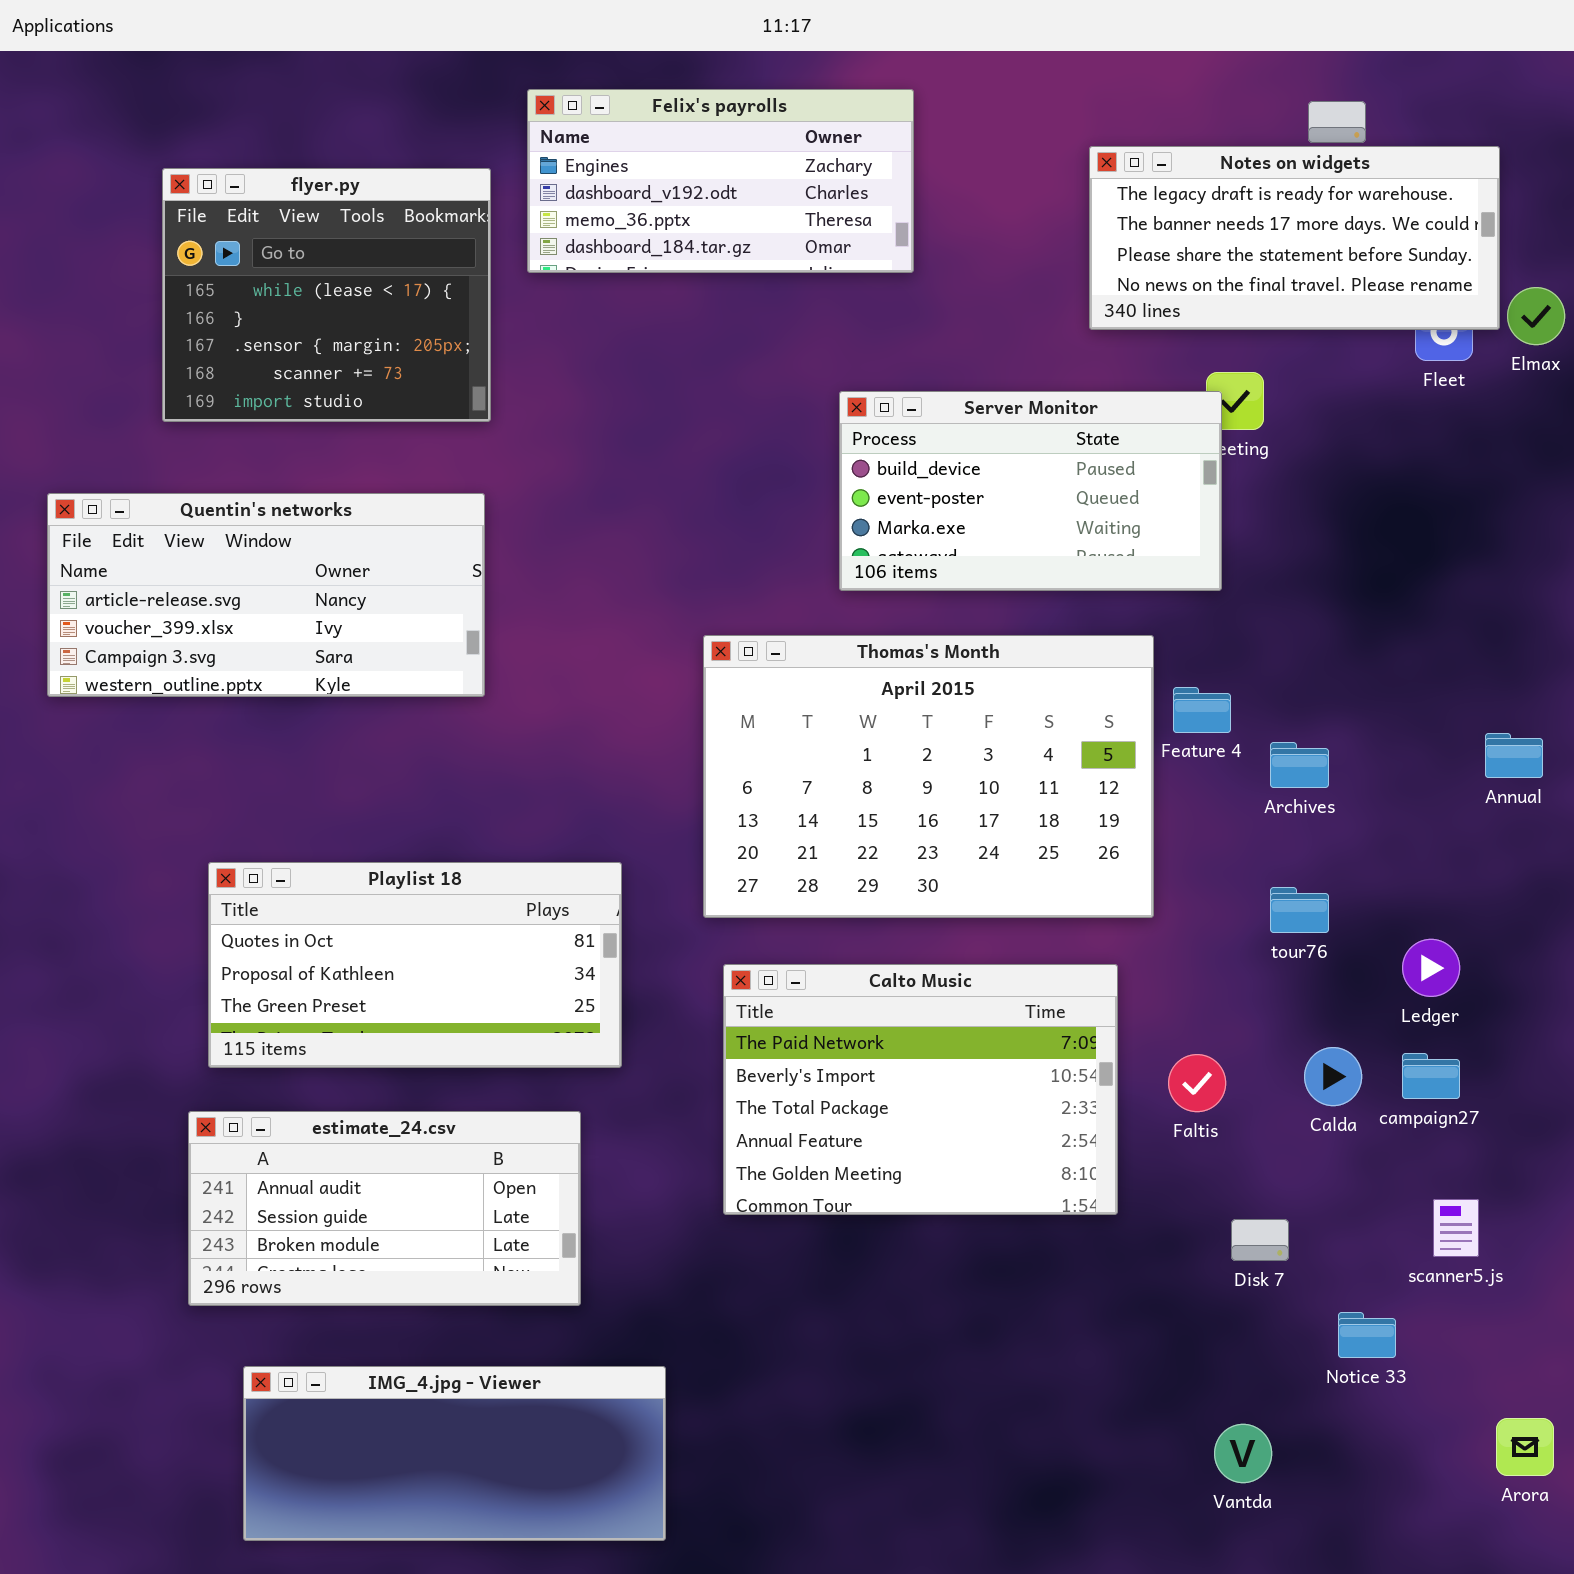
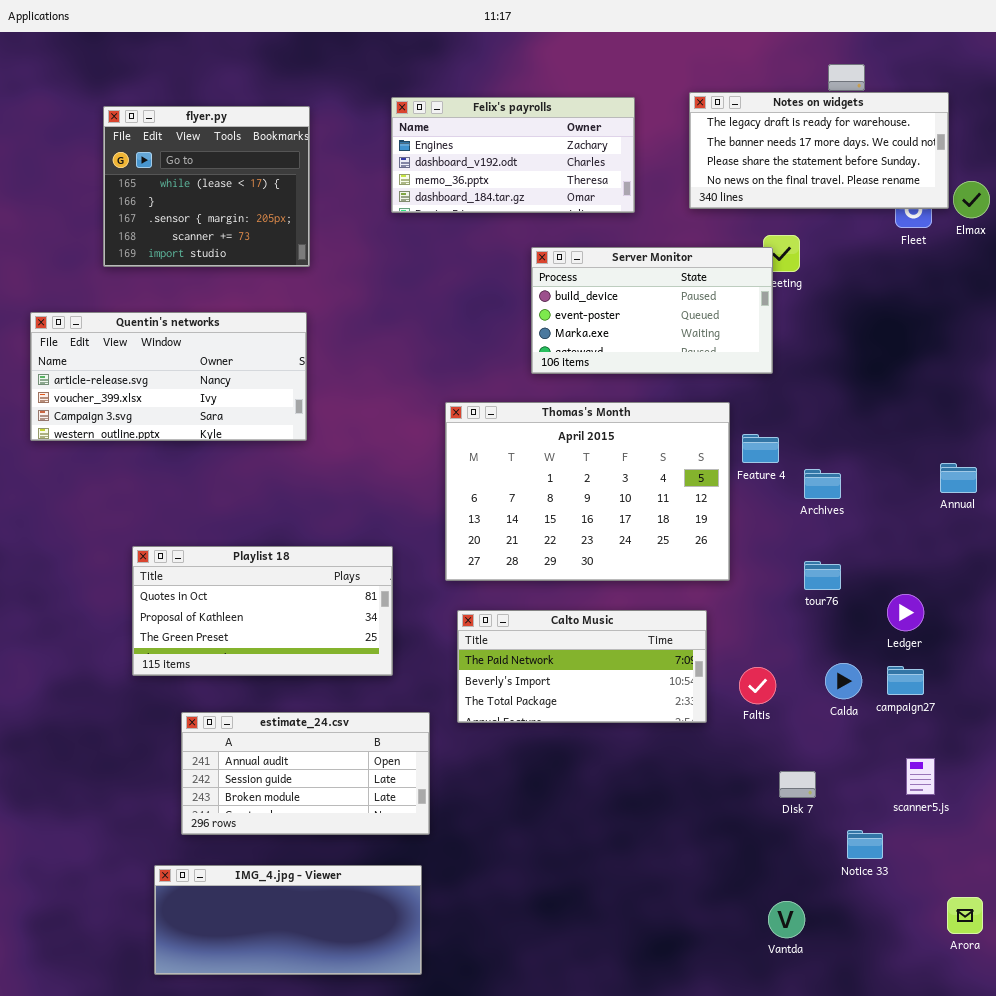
Felix's payrolls: [527,89,914,273] -> [391,97,635,213], moved
Calto Music: [723,964,1118,1215] -> [457,610,707,723], resized
estimate_24.csv: [188,1111,581,1306] -> [181,712,430,835], moved

